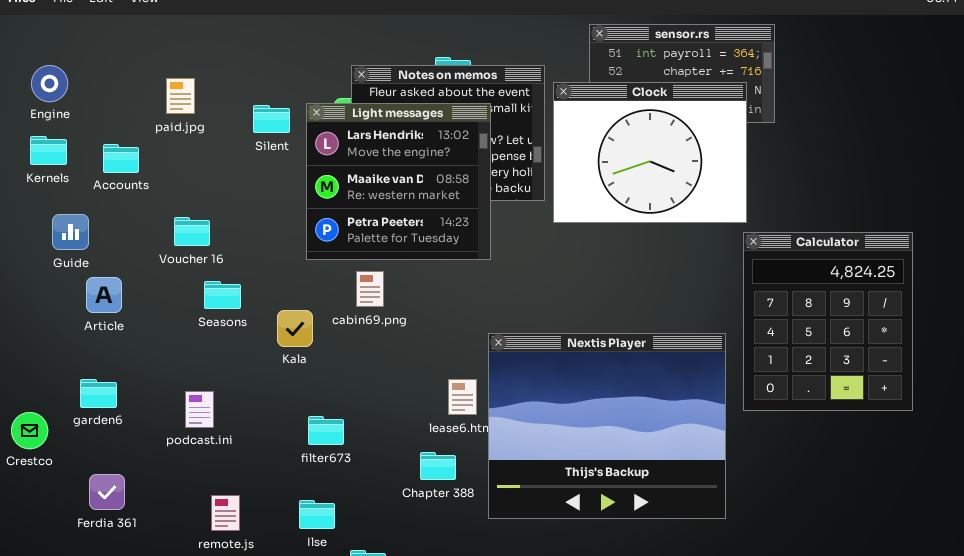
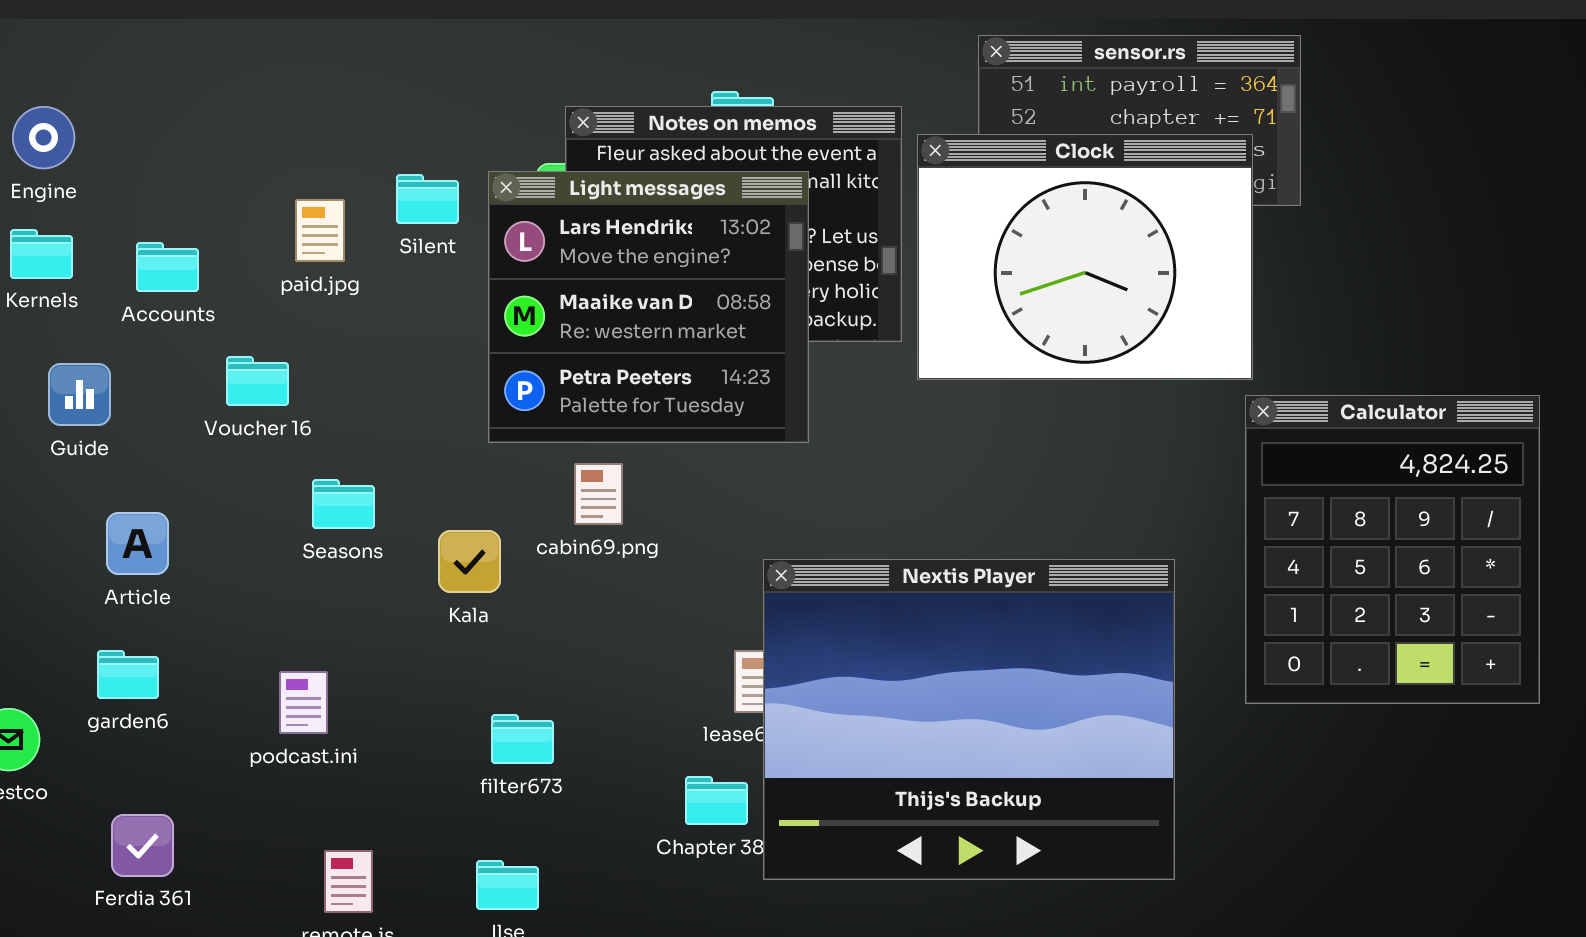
paid.jpg: [166,78,195,114] -> [295,199,345,262], moved
Voucher 16: [174,217,210,246] -> [226,356,289,406], moved
Article: [86,277,122,313] -> [106,512,169,575], moved
Nextis Player: [488,333,726,519] -> [763,559,1175,880], moved

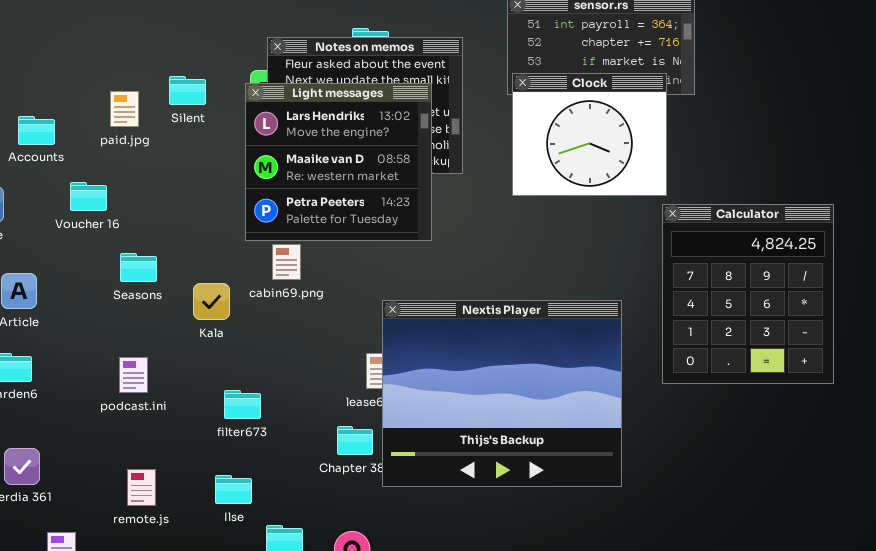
Clock: [917,134,1253,380] -> [512,73,667,196], resized
Light messages: [488,171,809,443] -> [245,83,432,241], moved
podcast.ini: [279,671,328,734] -> [119,357,148,393], moved

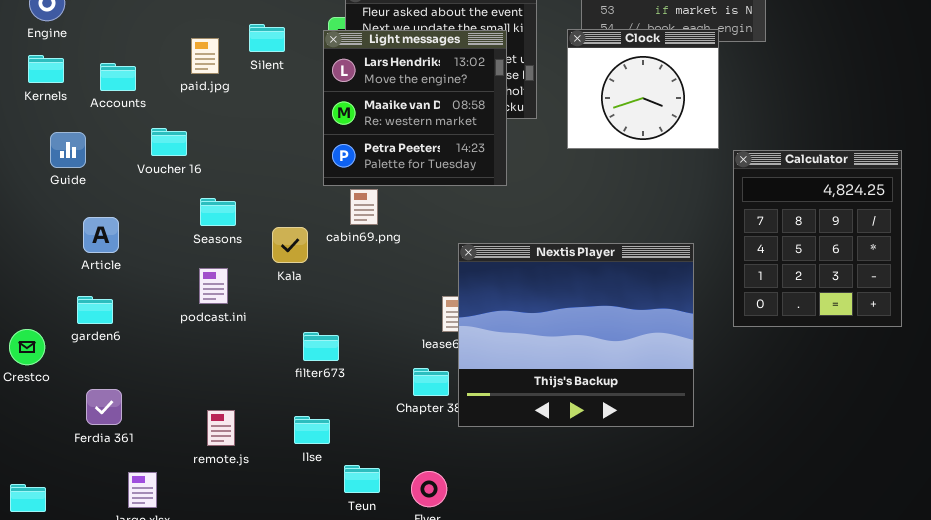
Clock: [512,73,667,196] -> [567,29,719,149], moved
podcast.ini: [119,357,148,393] -> [199,268,228,304], moved

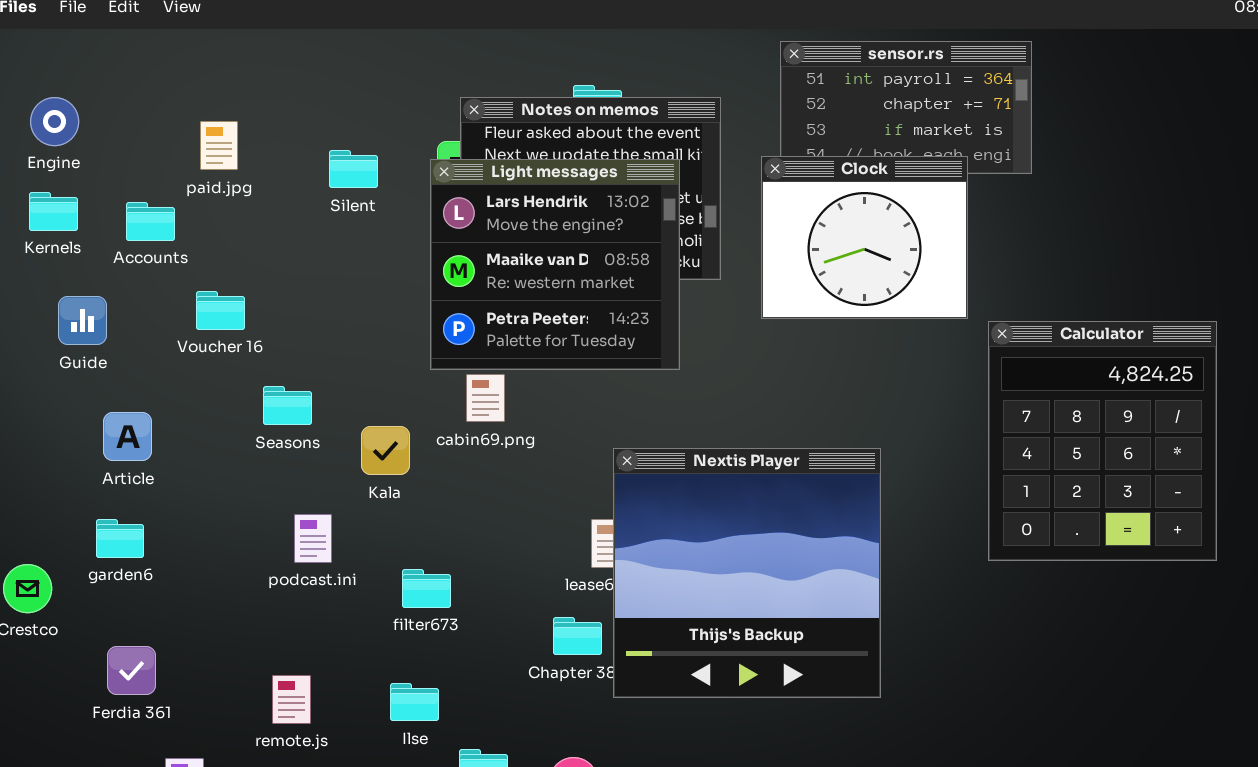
paid.jpg: [191,38,219,74] -> [200,121,238,170], moved
Nextis Player: [458,243,694,427] -> [613,448,881,698], resized
podcast.ini: [199,268,228,304] -> [294,514,332,563], moved

